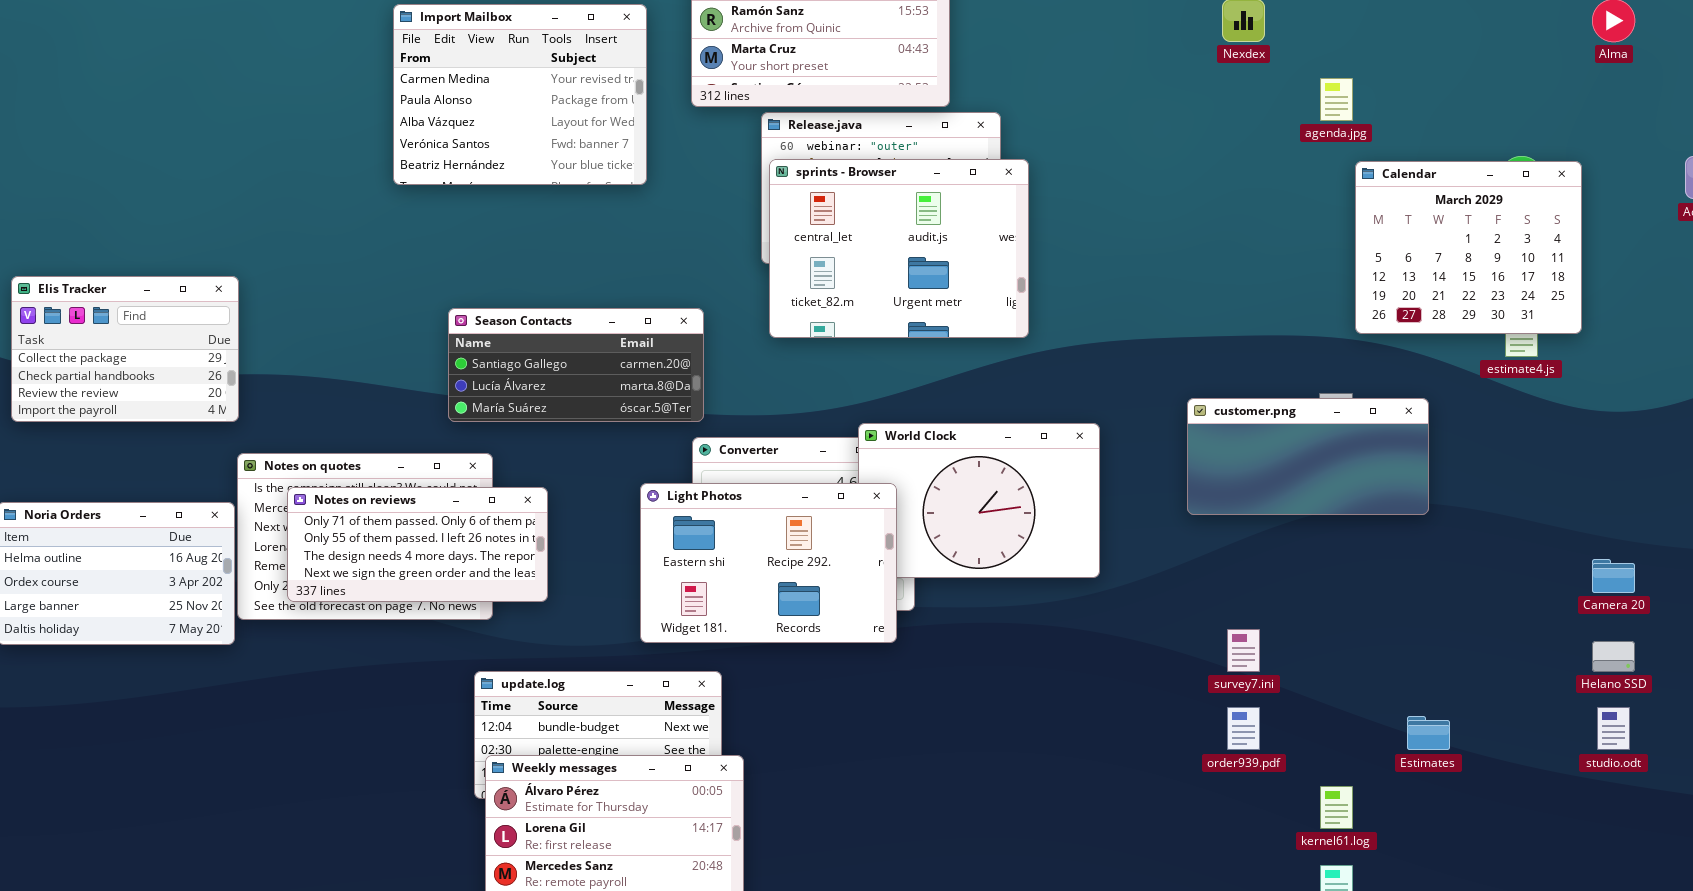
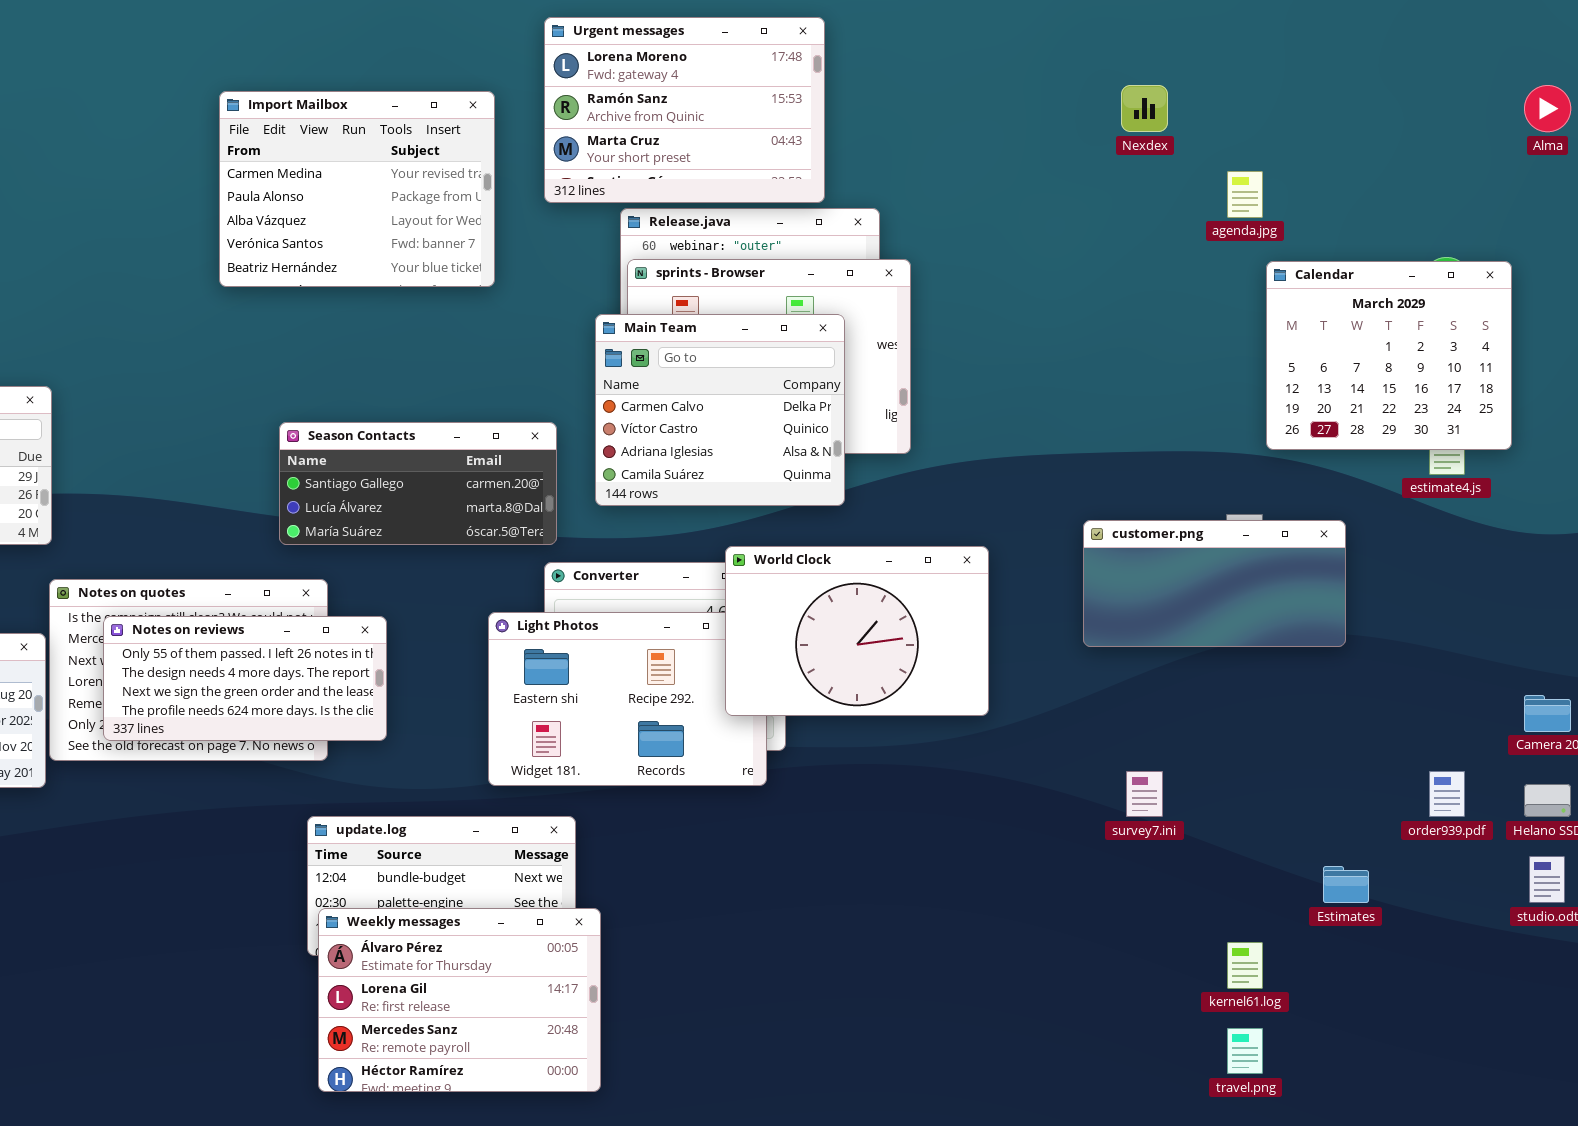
Main Team: none -> [595,314,845,506], opened
World Clock: [858,423,1100,578] -> [725,546,989,716], raised
Notes on reviews: [287,487,548,602] -> [103,616,387,741], scrolled down 1 row
order939.pdf: [1227,707,1260,750] -> [1429,771,1465,817], moved

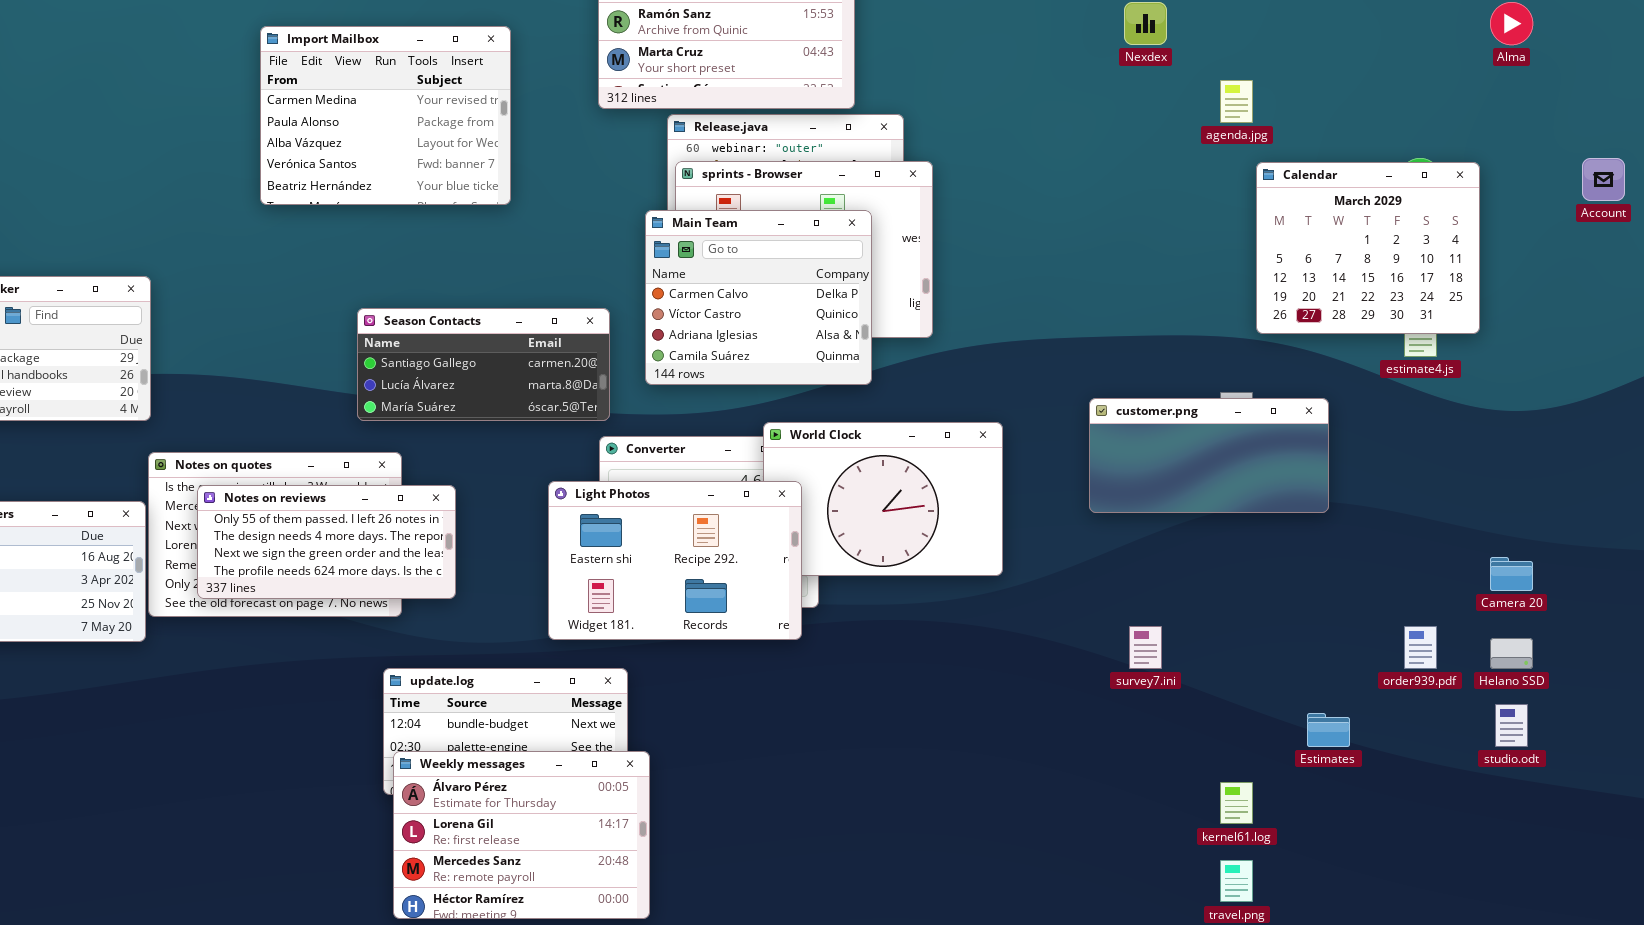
Import Mailbox: [219,91,495,287] -> [260,26,511,205], moved
Light Photos: [488,612,767,786] -> [548,481,802,640], raised

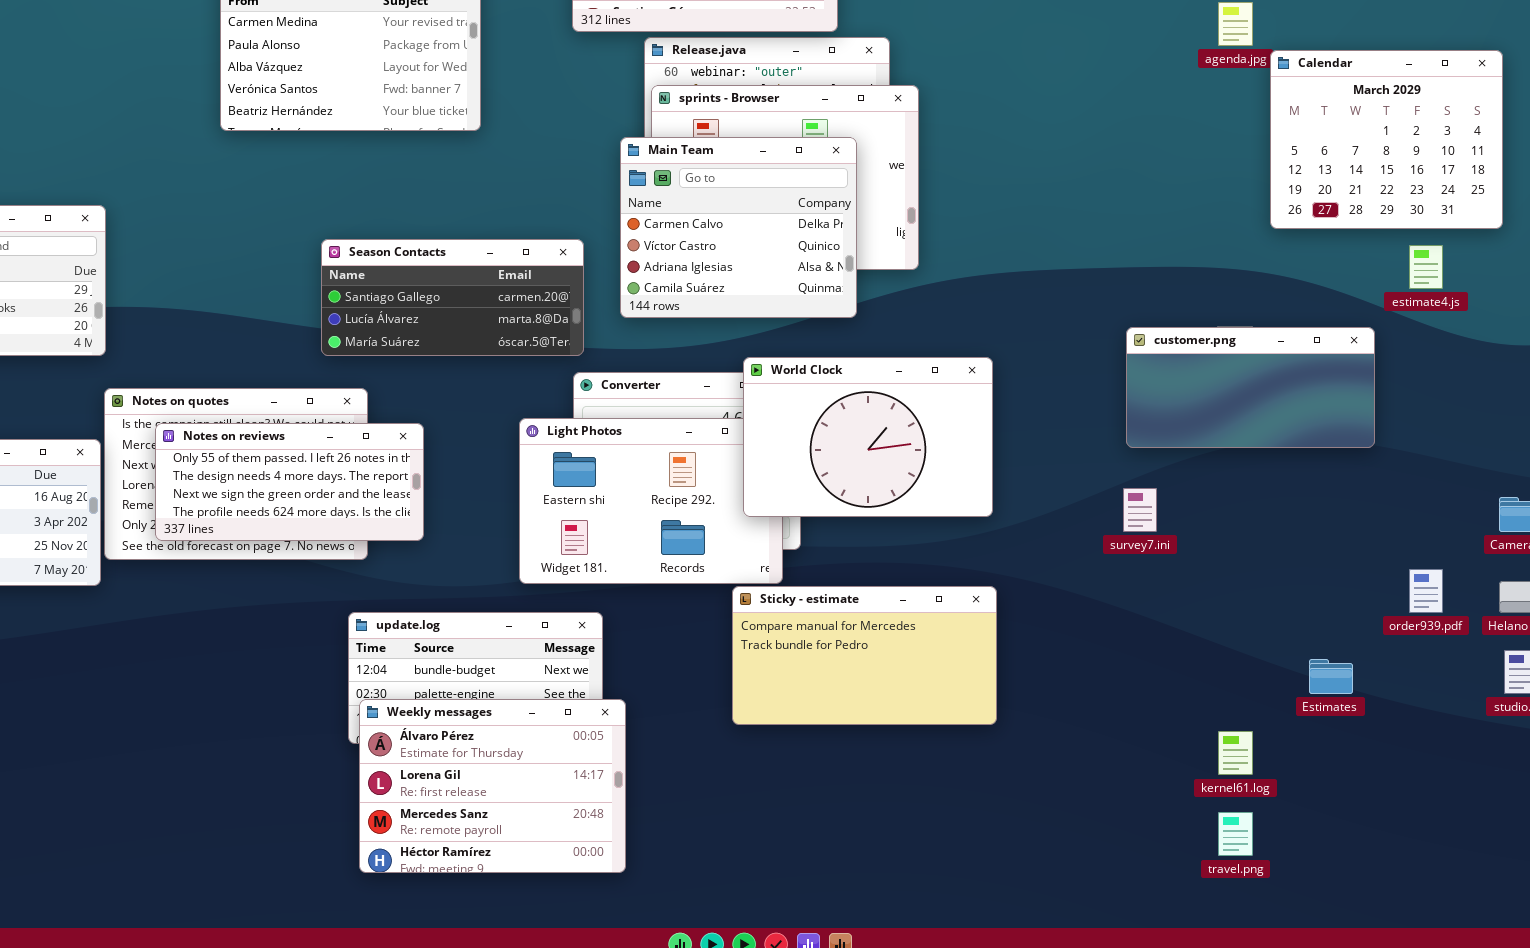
Calendar: [1256,162,1480,334] -> [1270,50,1503,229], moved
customer.png: [1089,398,1329,513] -> [1126,327,1375,448], moved
World Clock: [763,422,1003,576] -> [743,357,993,517], raised
survey7.ini: [1129,626,1162,669] -> [1123,488,1157,532], moved
Sticky - estimate: none -> [732,586,997,725], opened

